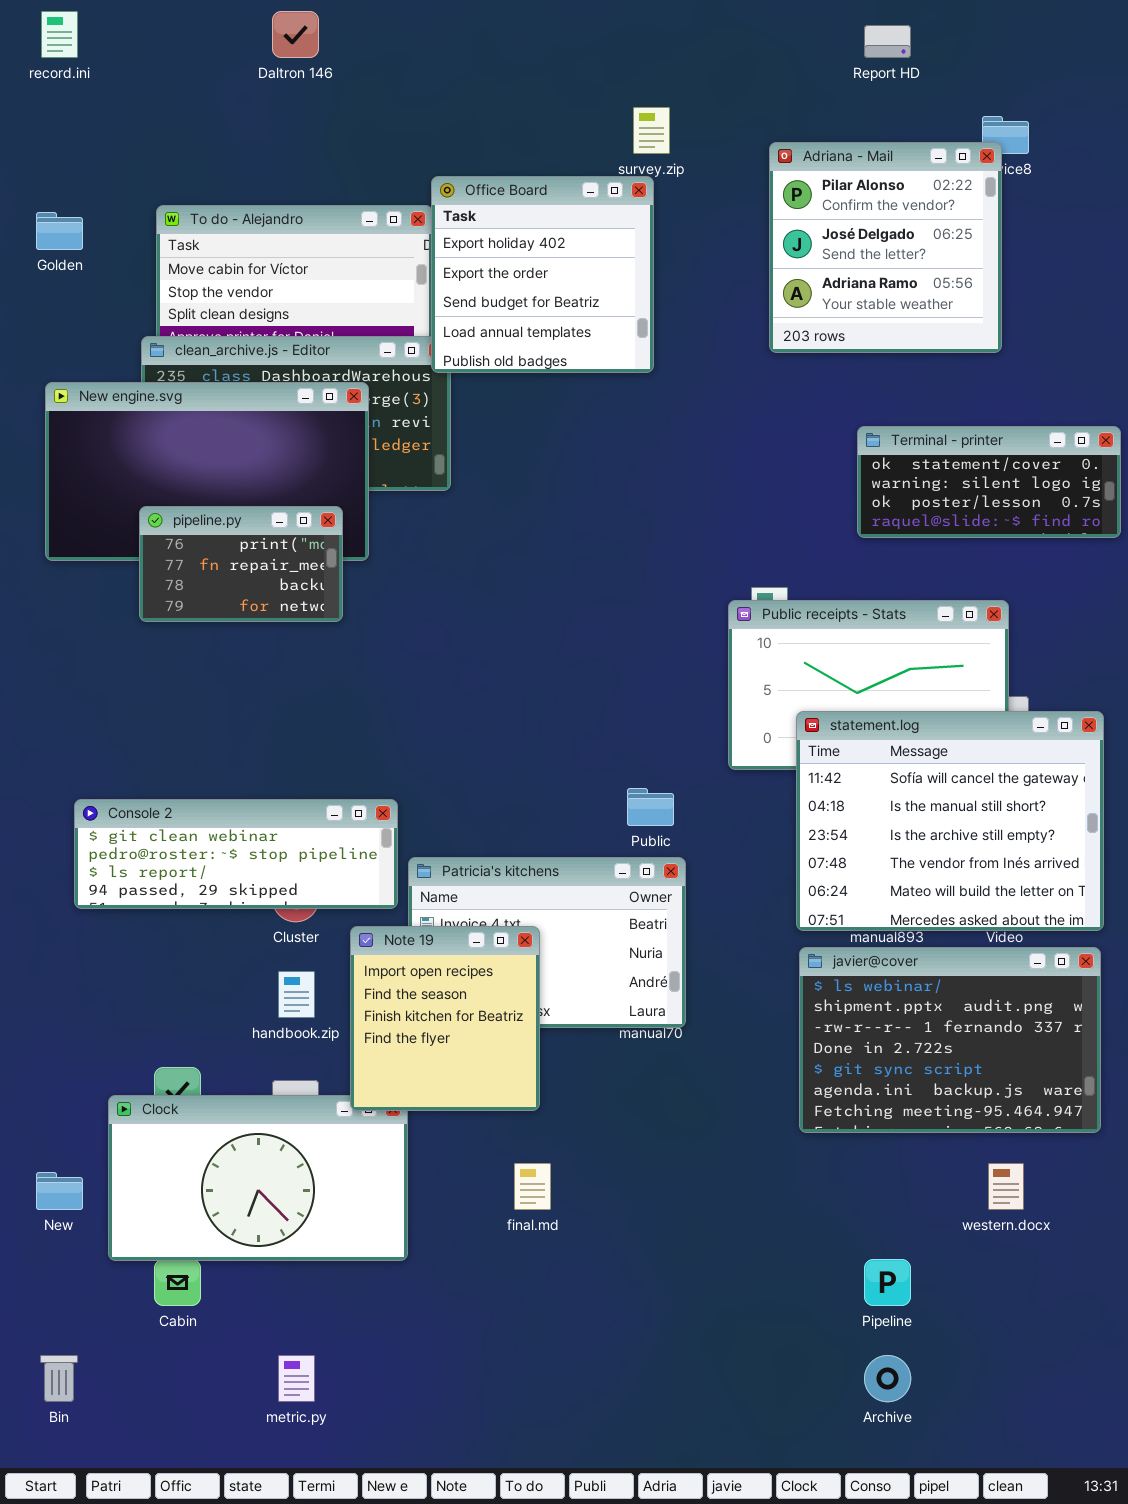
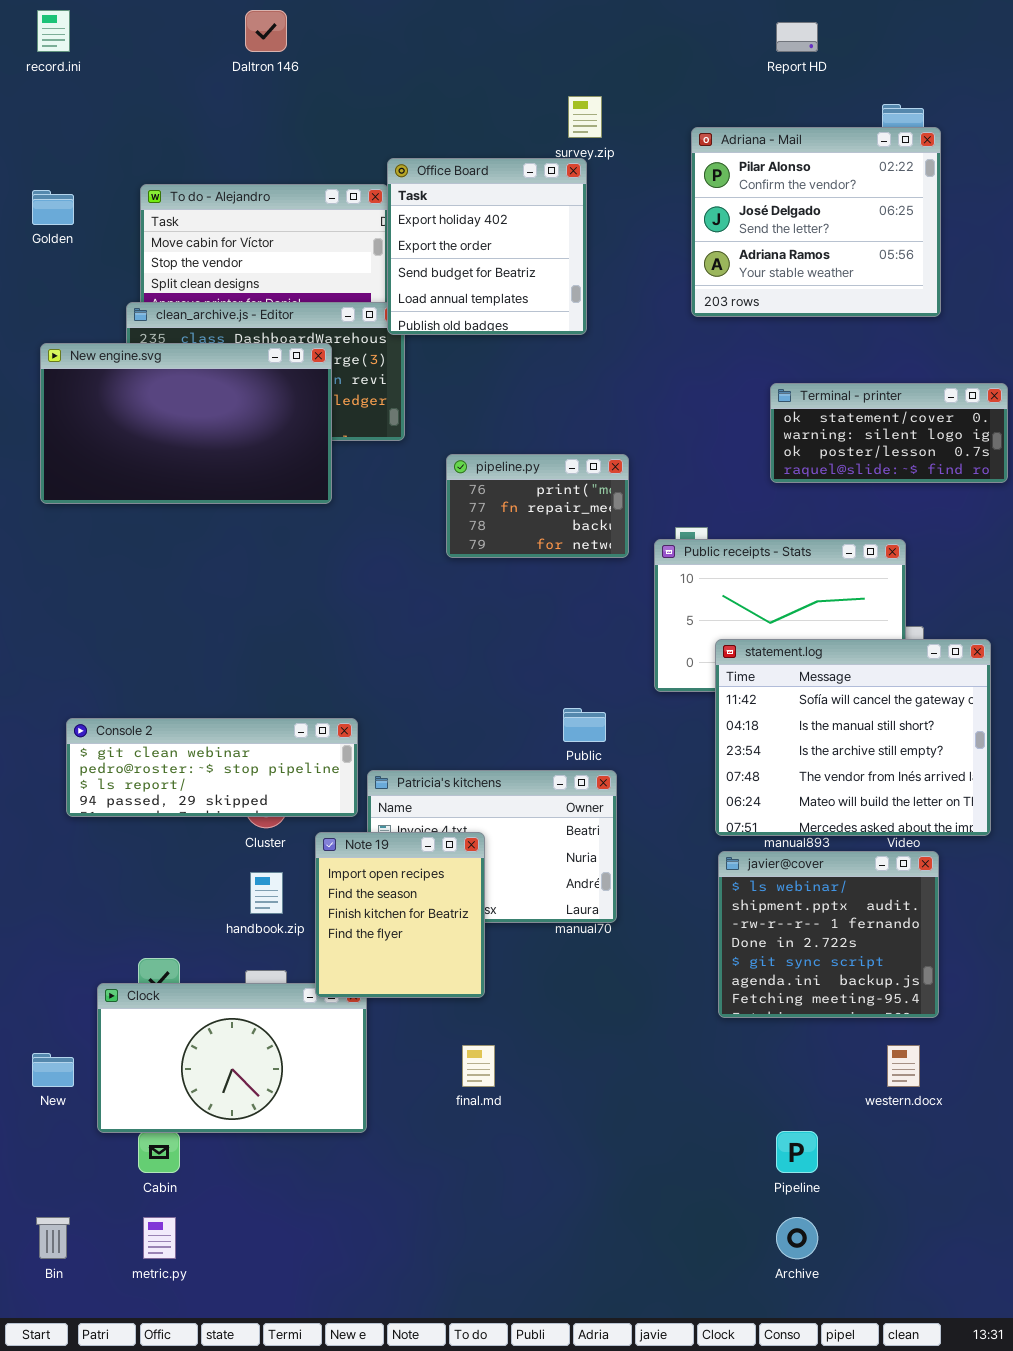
Adriana - Mail: [769,142,1002,353] -> [691,127,941,317], resized
pipeline.py: [139,506,343,622] -> [446,454,629,558], moved
javier@cover: [799,947,1101,1133] -> [718,851,939,1018], resized
metric.py: [278,1355,315,1402] -> [143,1217,176,1259], moved

